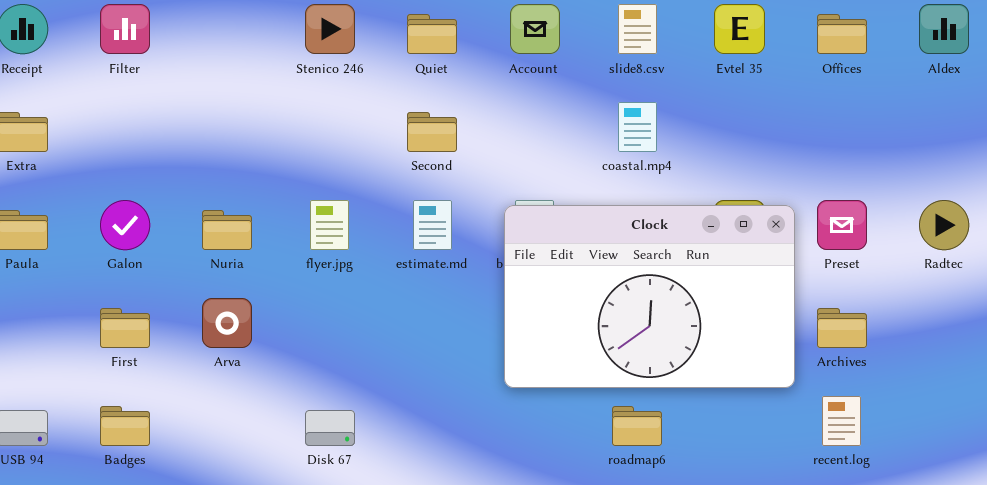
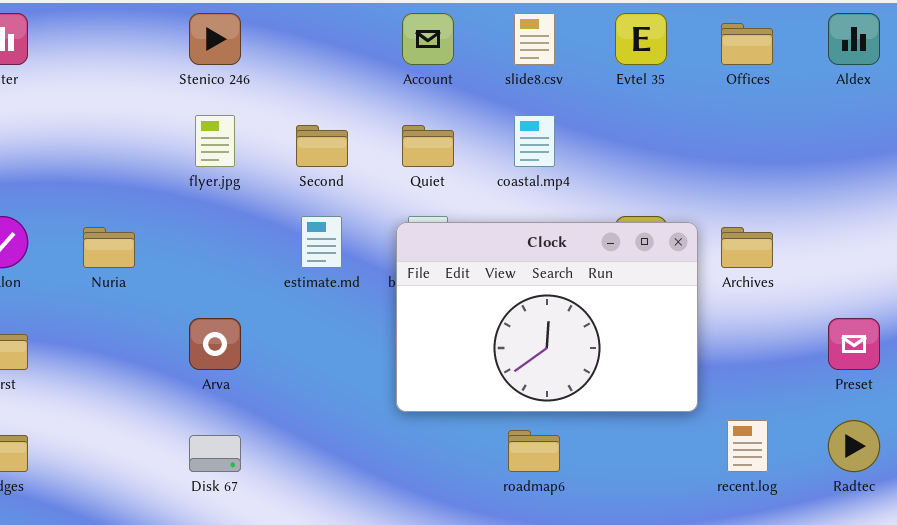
Quiet: [407,14,457,54] -> [402,125,454,167], moved
flyer.jpg: [310,200,349,250] -> [195,115,235,167], moved
Preset: [817,200,867,250] -> [828,318,880,370], moved
Radtec: [919,200,969,250] -> [828,420,880,472], moved
Arva: [202,298,252,348] -> [189,318,241,370], moved
Archives: [817,308,867,348] -> [721,227,773,268], moved

